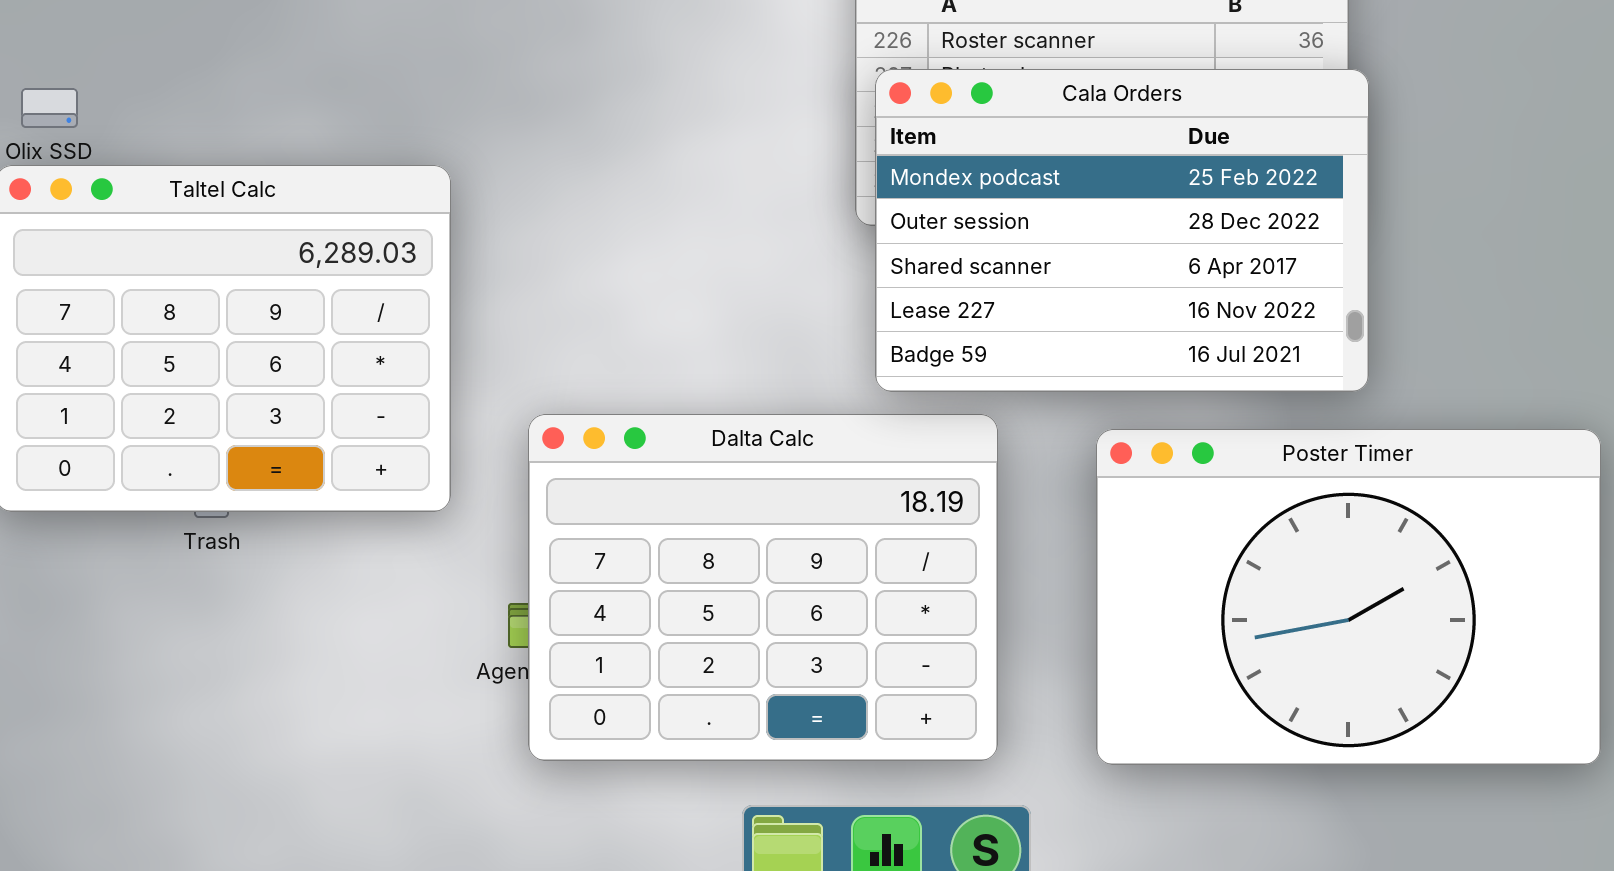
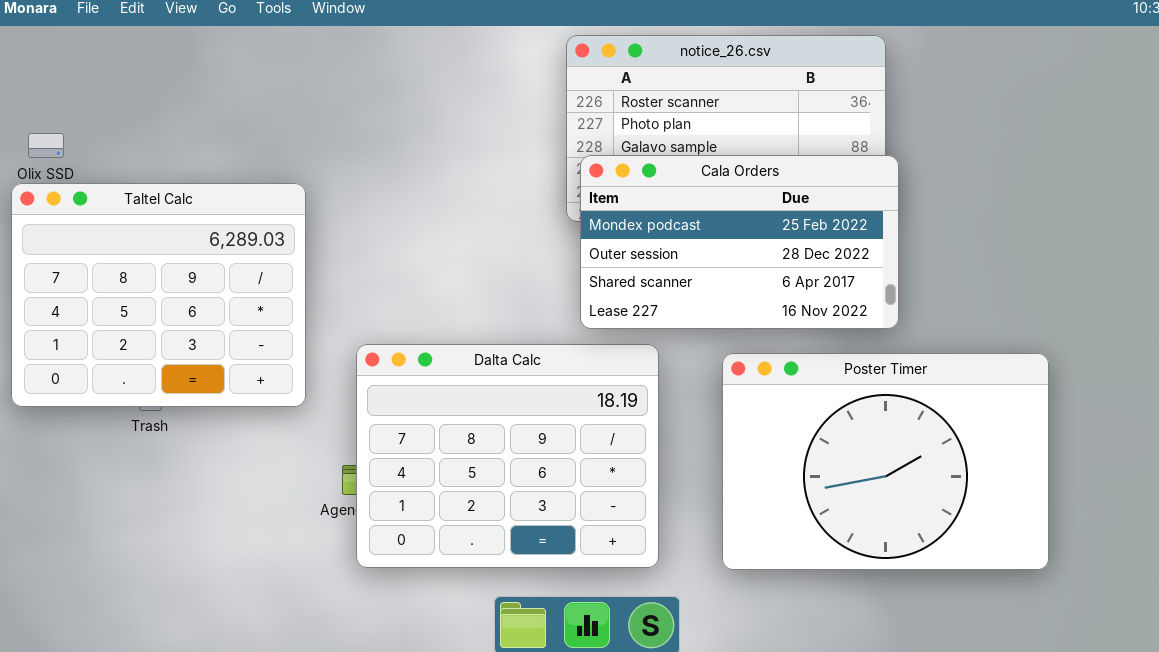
Cala Orders: [875,69,1369,392] -> [580,155,899,329], resized

